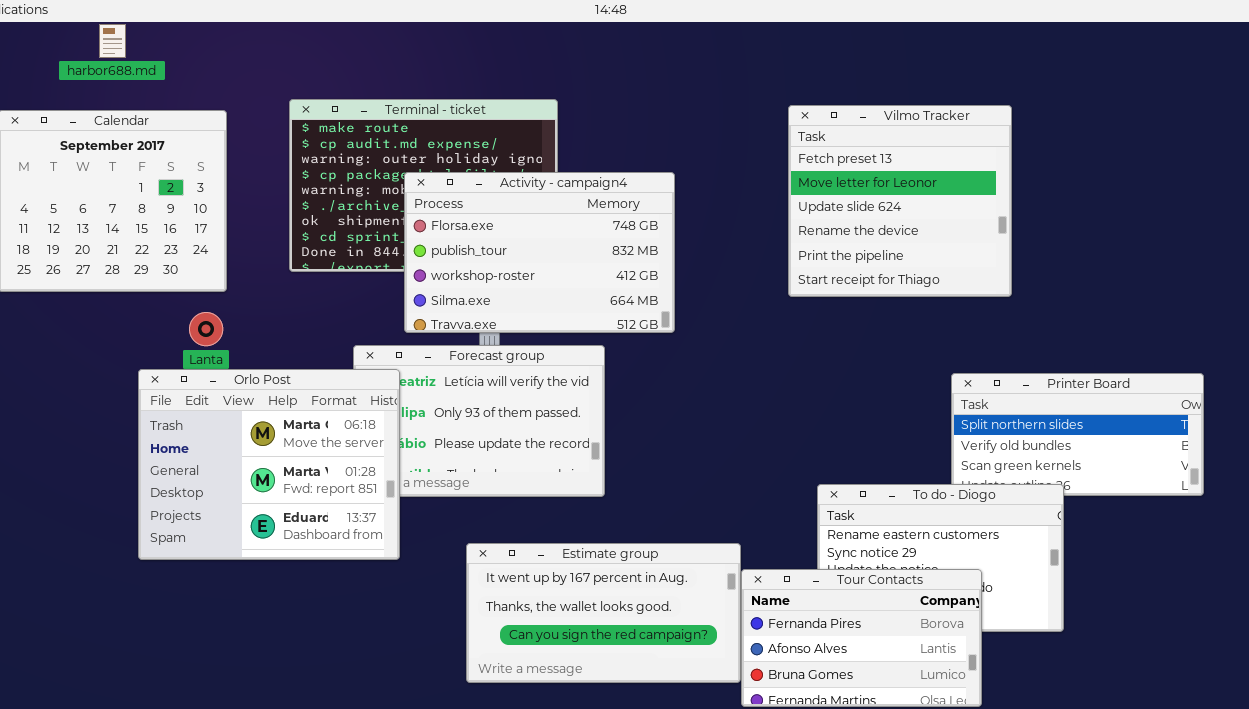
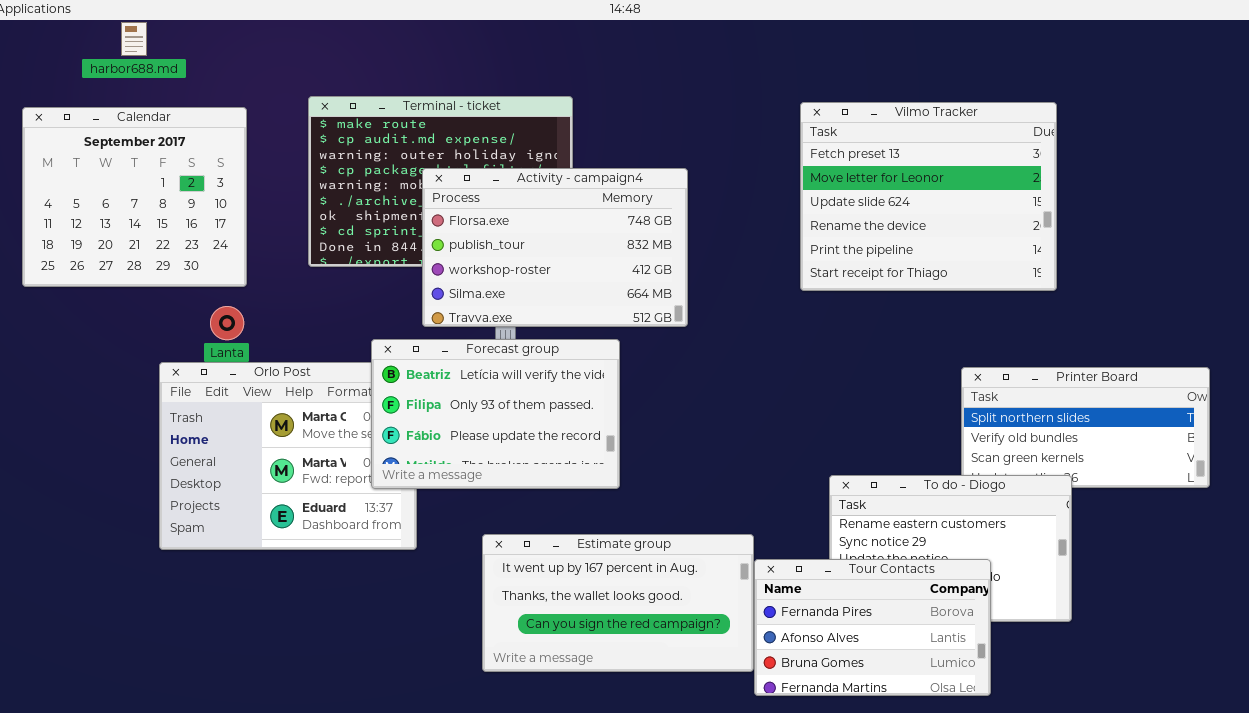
Vilmo Tracker: [788,105,1012,297] -> [800,102,1057,291], resized
Forecast group: [353,345,605,497] -> [371,339,620,489], raised

